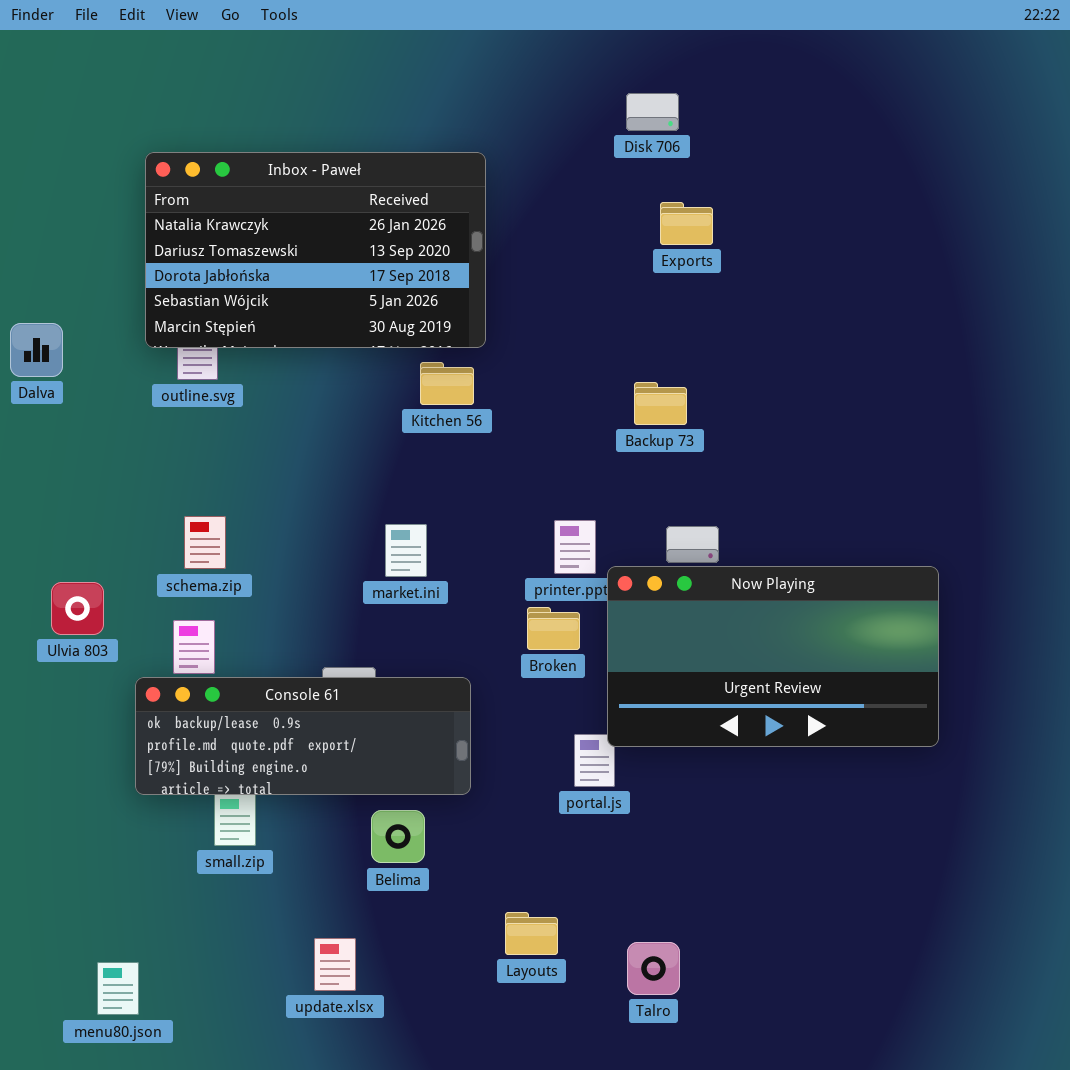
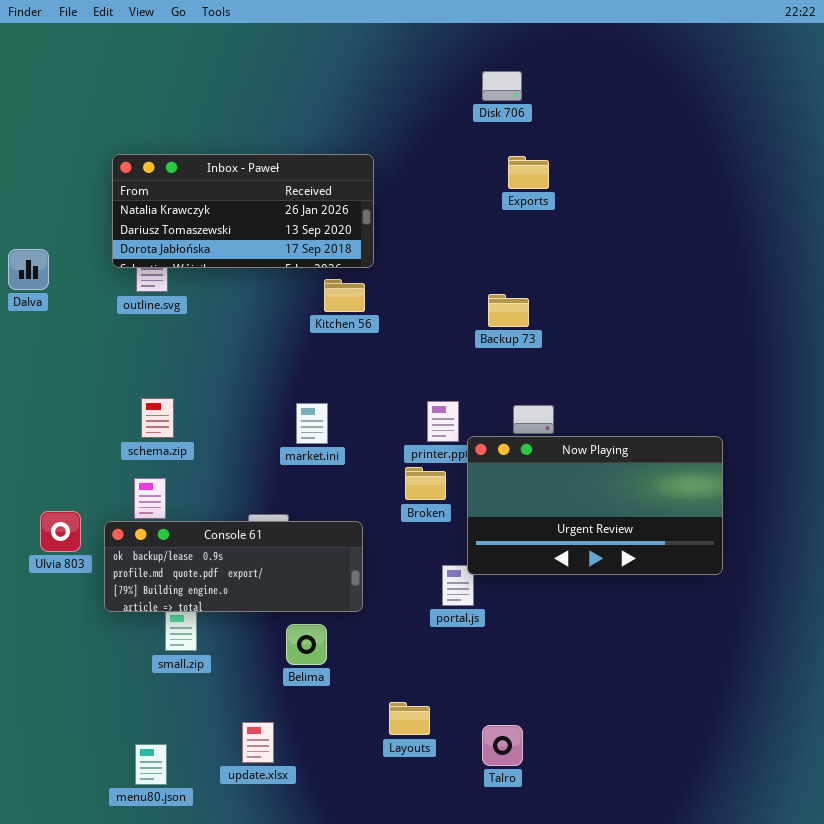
Inbox - Paweł: [145,152,486,348] -> [112,154,374,268], resized
Ulvia 803: [51,582,104,635] -> [40,511,81,552], moved
menu80.json: [97,962,139,1015] -> [135,744,167,785], moved

